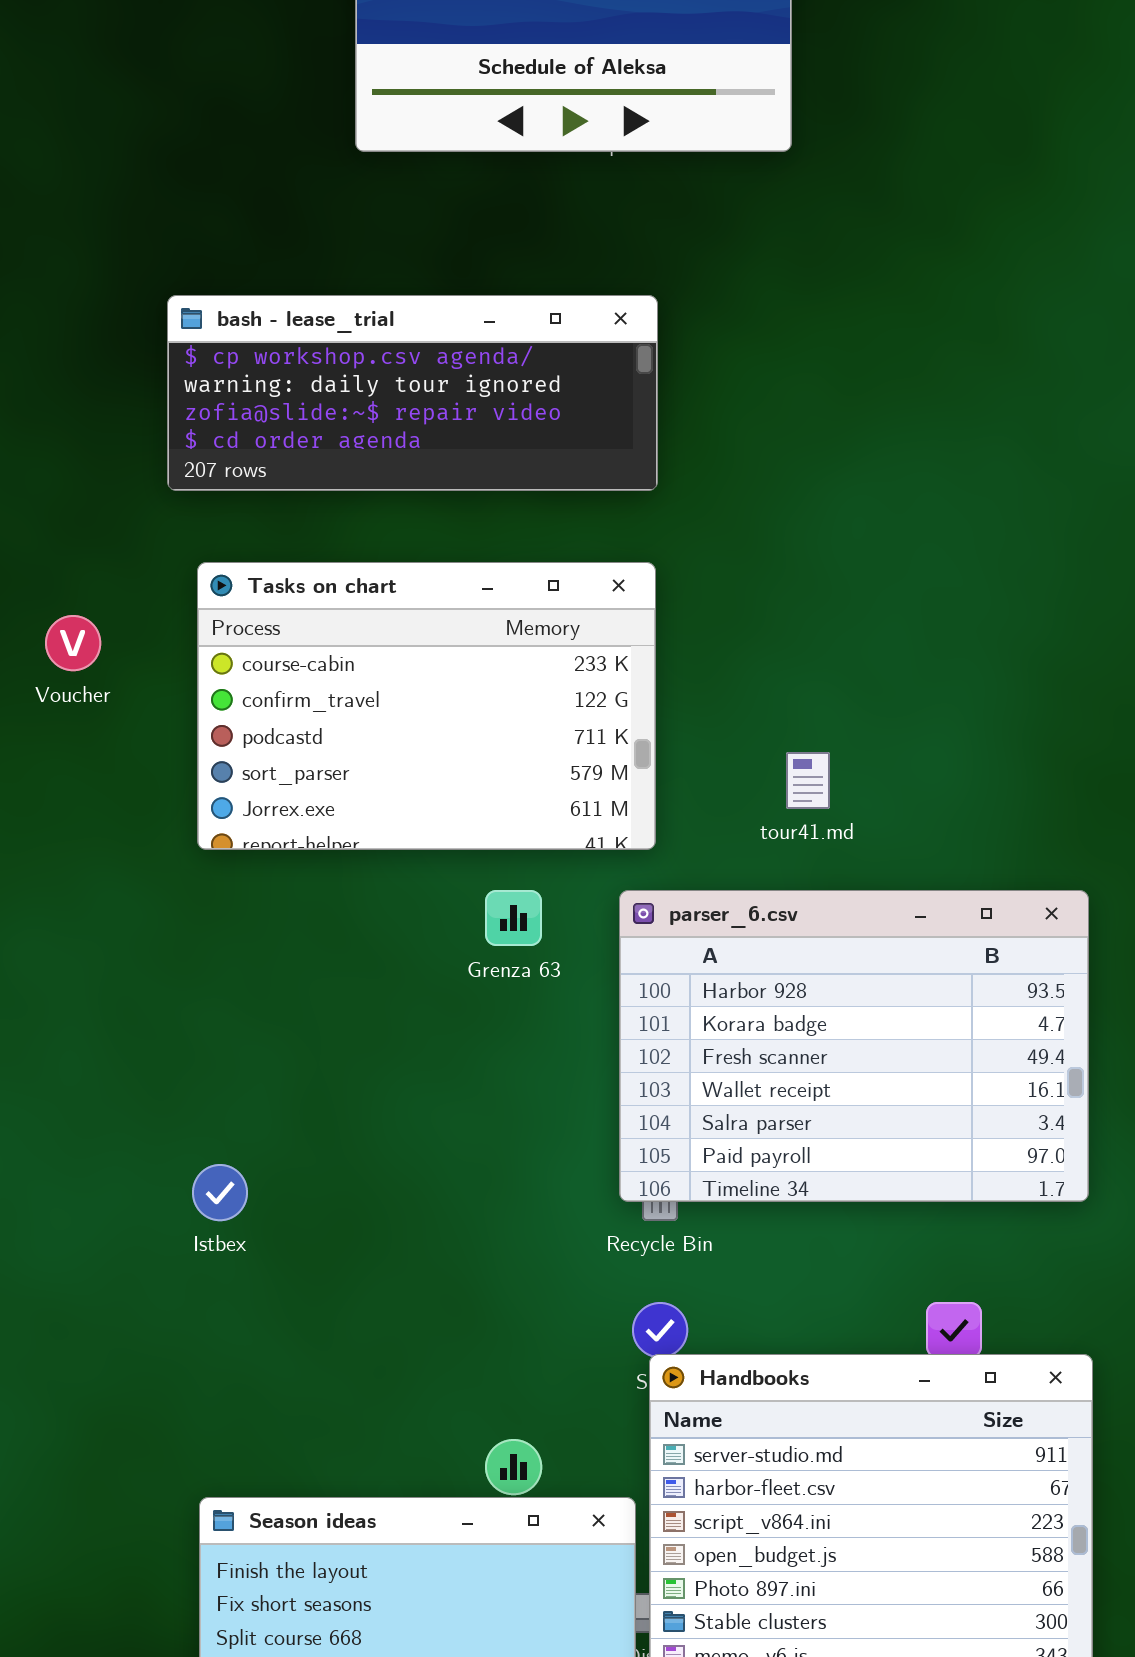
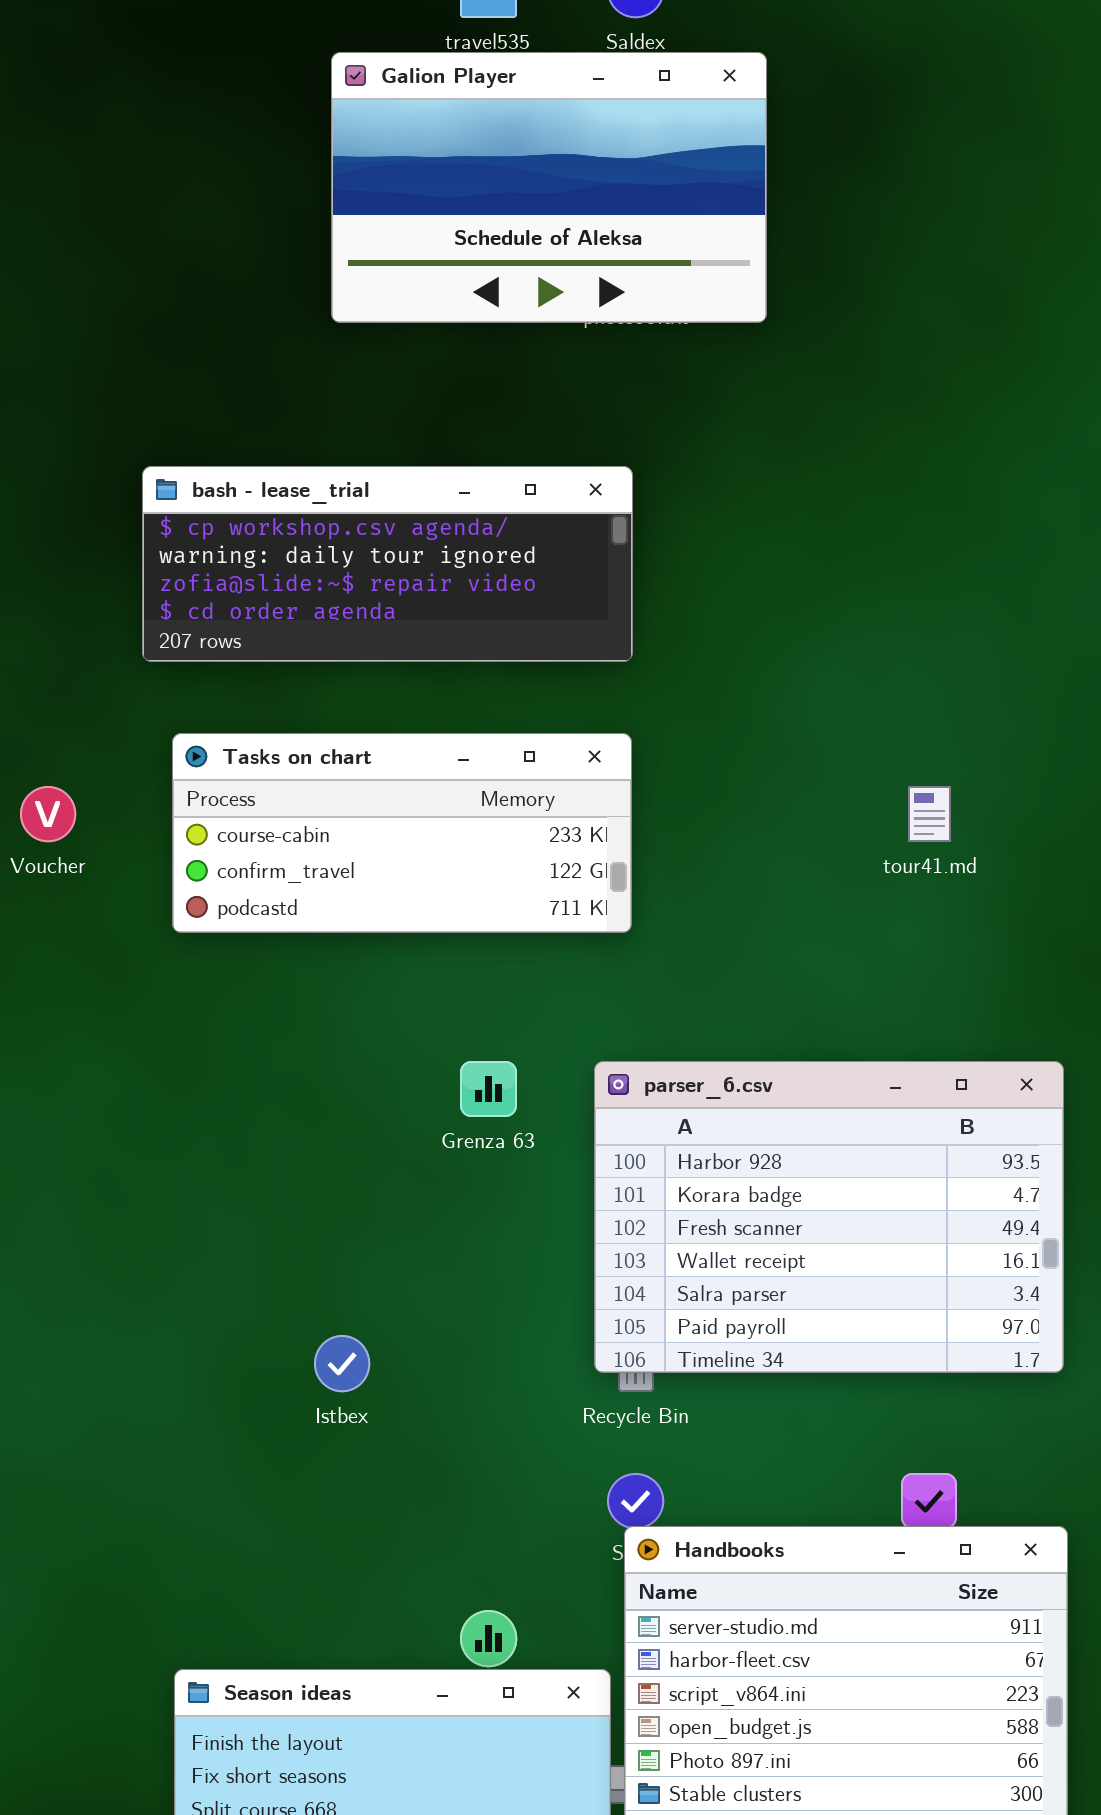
Tasks on chart: [197,562,656,850] -> [172,733,632,933], resized
tour41.md: [786,752,830,809] -> [908,786,951,842], moved
Istbex: [192,1164,248,1221] -> [314,1335,370,1392], moved

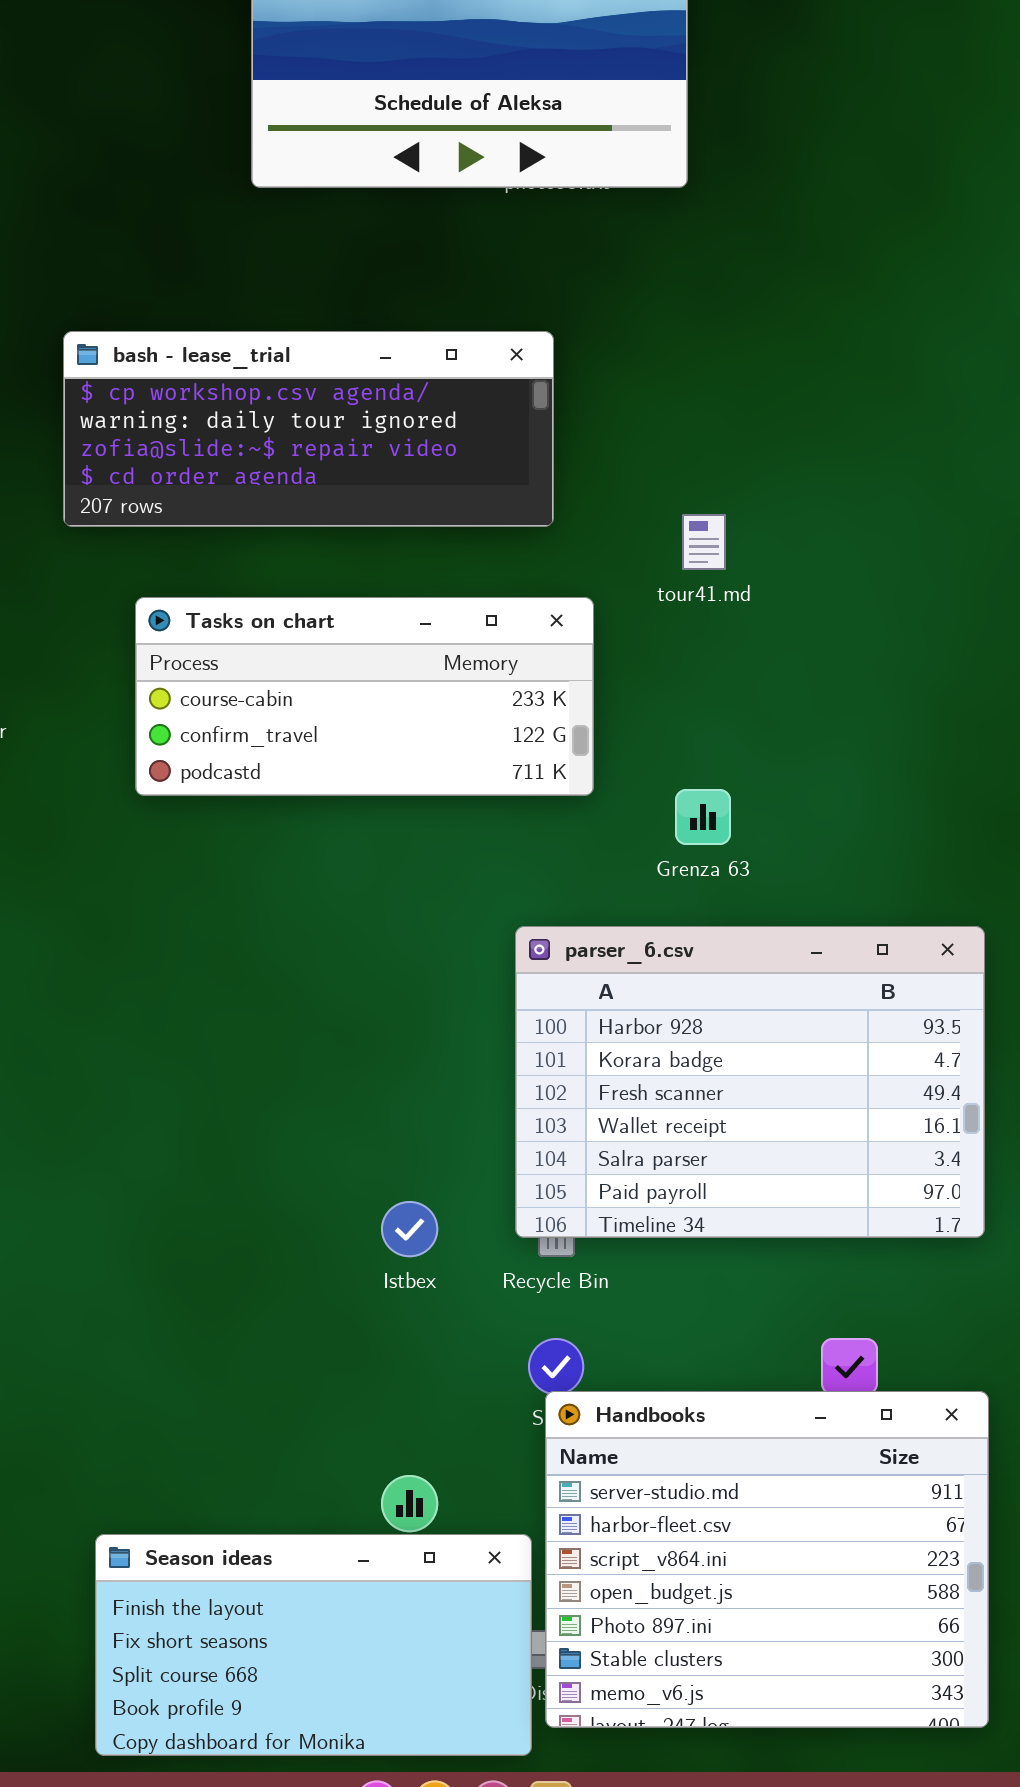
Tasks on chart: [172,733,632,933] -> [135,597,594,796], moved
tour41.md: [908,786,951,842] -> [682,514,726,570], moved
Grenza 63: [460,1061,517,1117] -> [675,789,731,845], moved
Istbex: [314,1335,370,1392] -> [381,1201,438,1257], moved

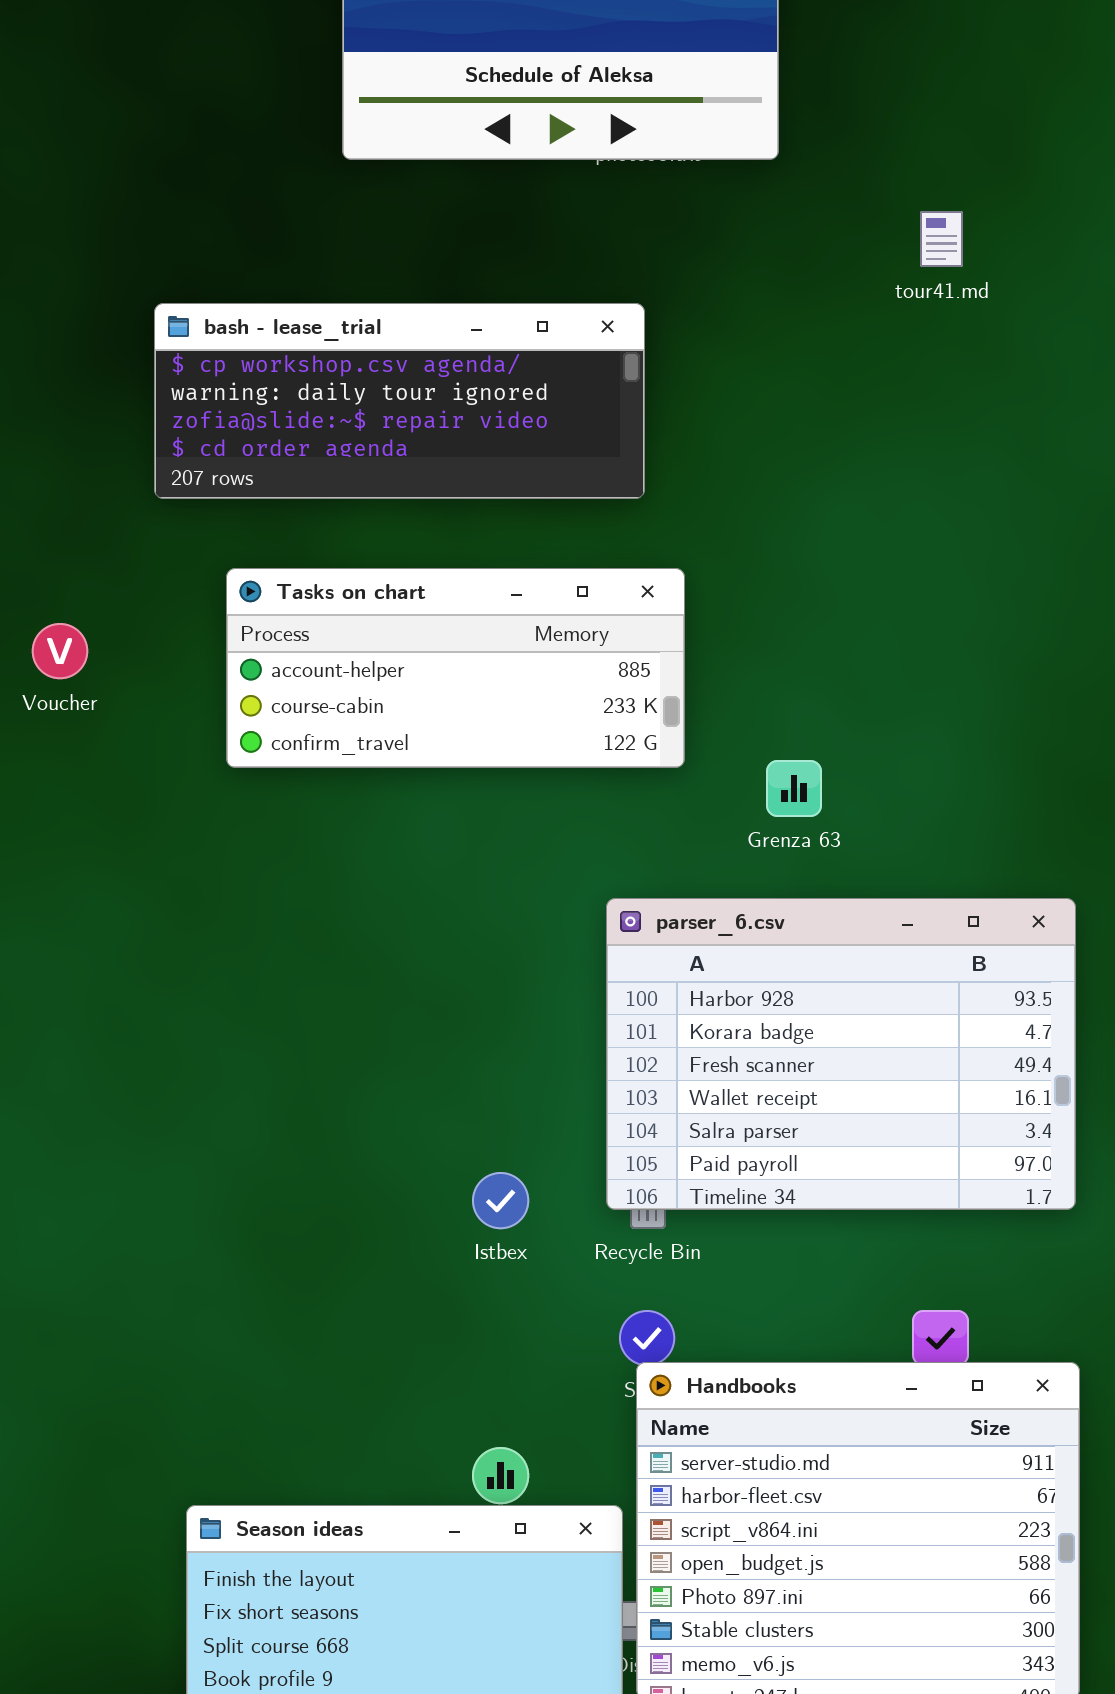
tour41.md: [682,514,726,570] -> [920,211,963,267], moved
Tasks on chart: [135,597,594,796] -> [226,568,685,768], scrolled up 1 row

